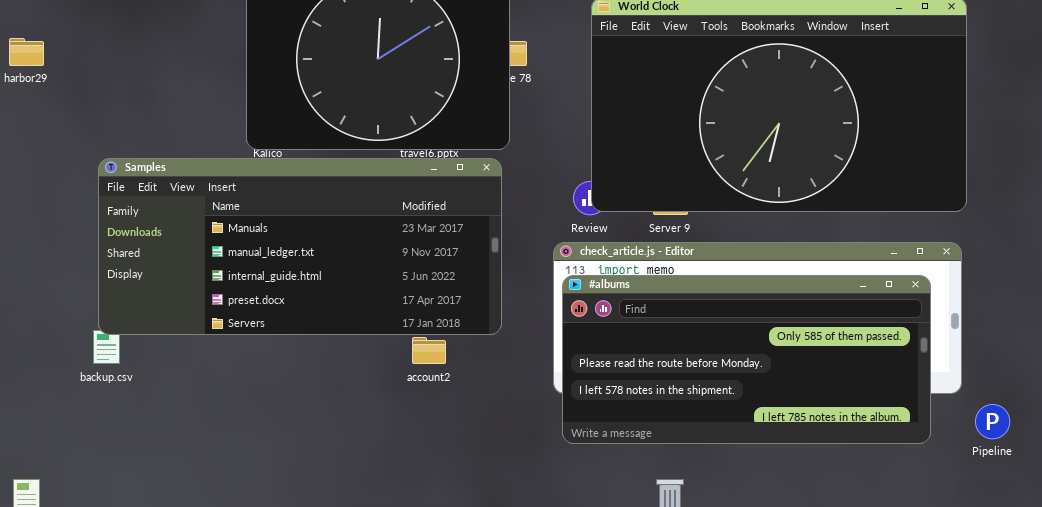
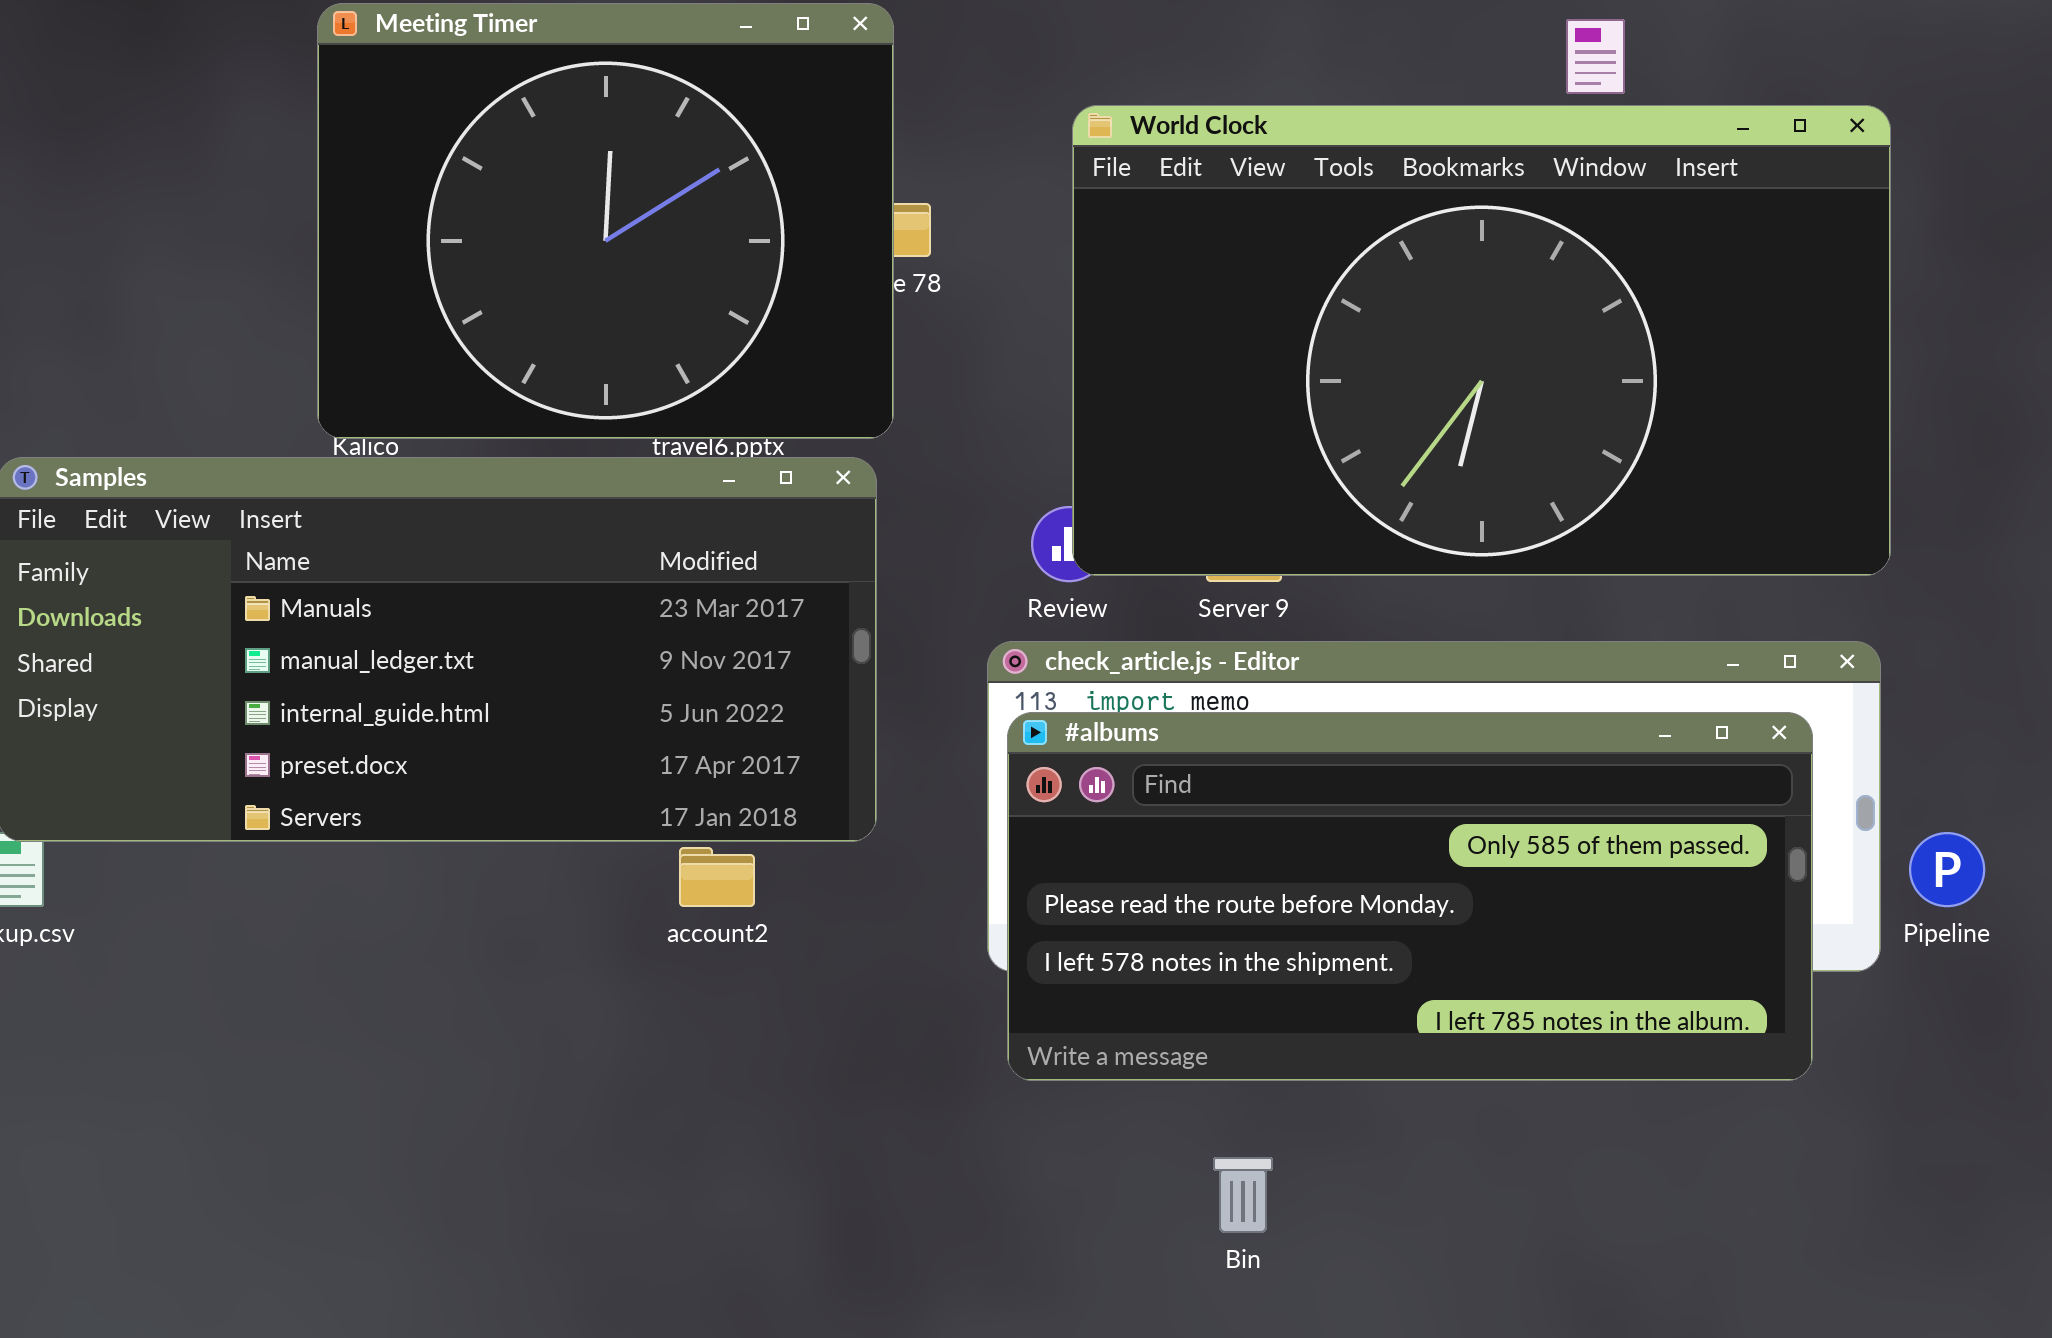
Pipeline: [975,404,1010,439] -> [1909,832,1985,907], moved

